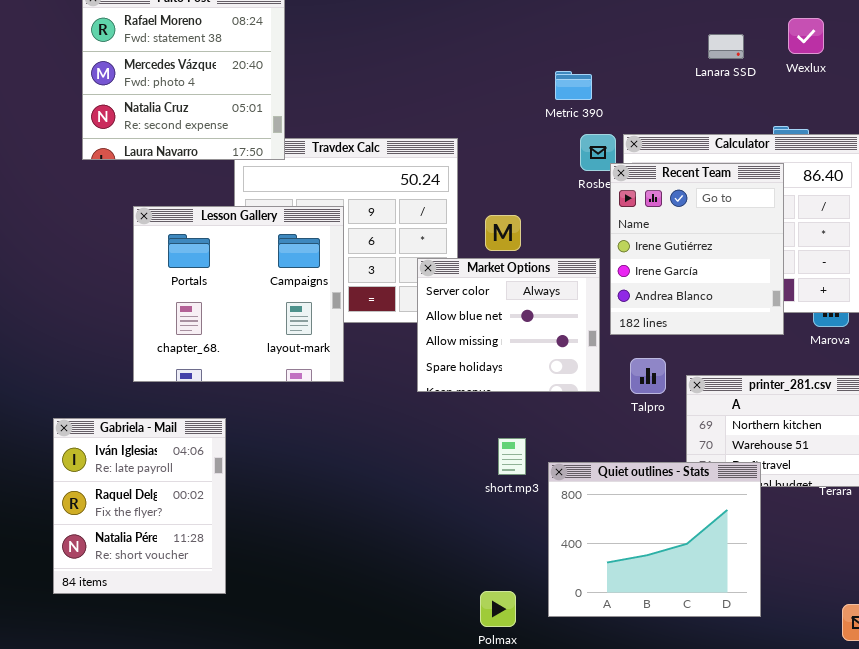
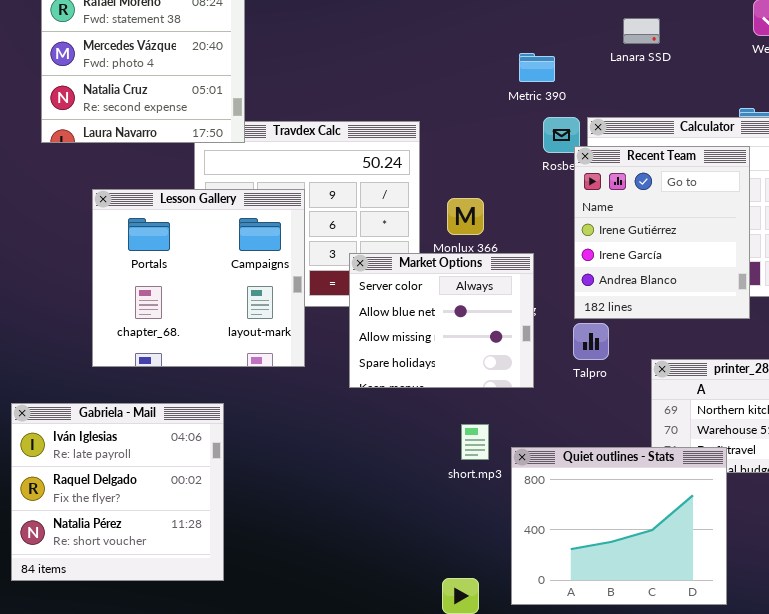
Lanara SSD: [708,34,744,59] -> [623,18,660,44], moved
Market Options: [417,258,600,392] -> [349,253,534,388], moved
Talpro: [630,358,666,394] -> [573,323,609,360], moved
Gabriela - Mail: [53,418,226,594] -> [11,403,224,581], resized

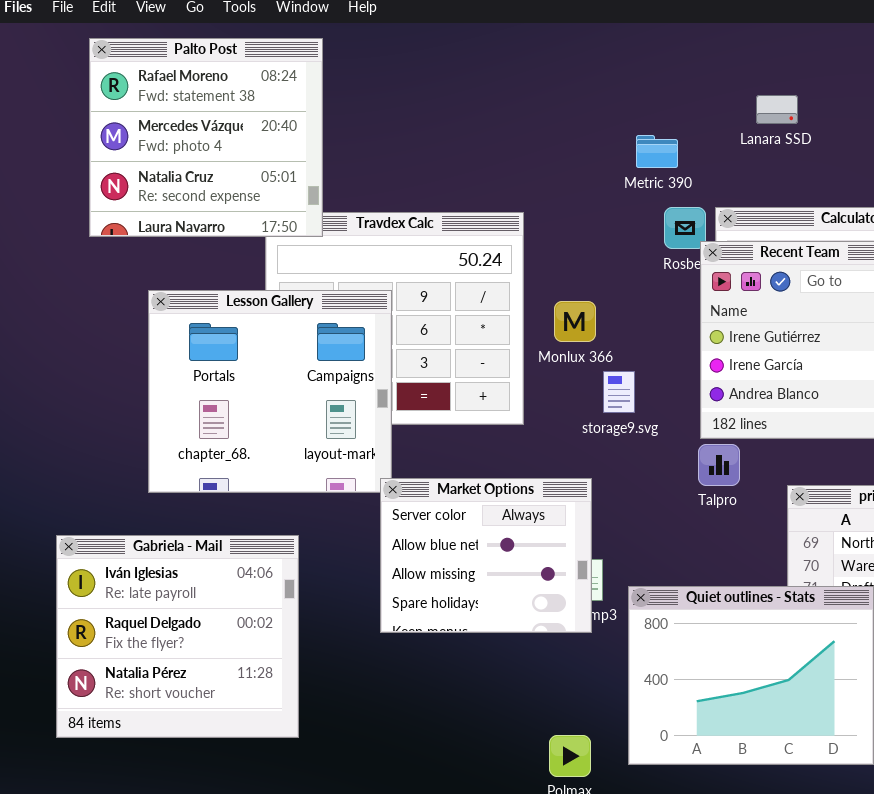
Market Options: [349,253,534,388] -> [380,478,592,633], moved

